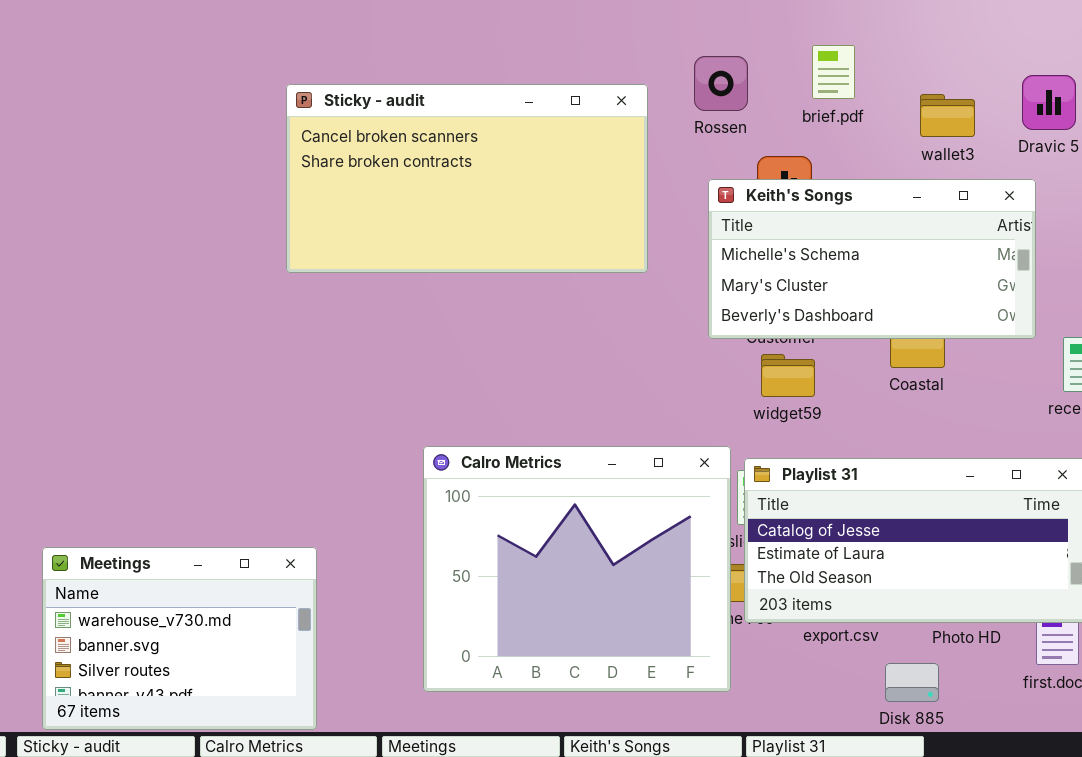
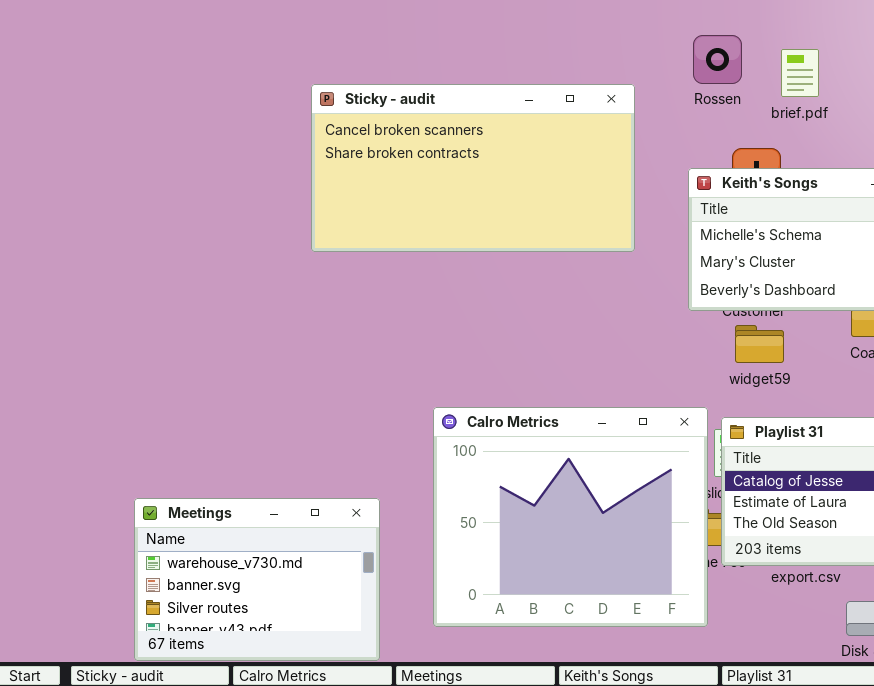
Rossen: [694,56,748,111] -> [693,35,742,84], moved
Meetings: [42,547,317,730] -> [134,498,380,661], moved

